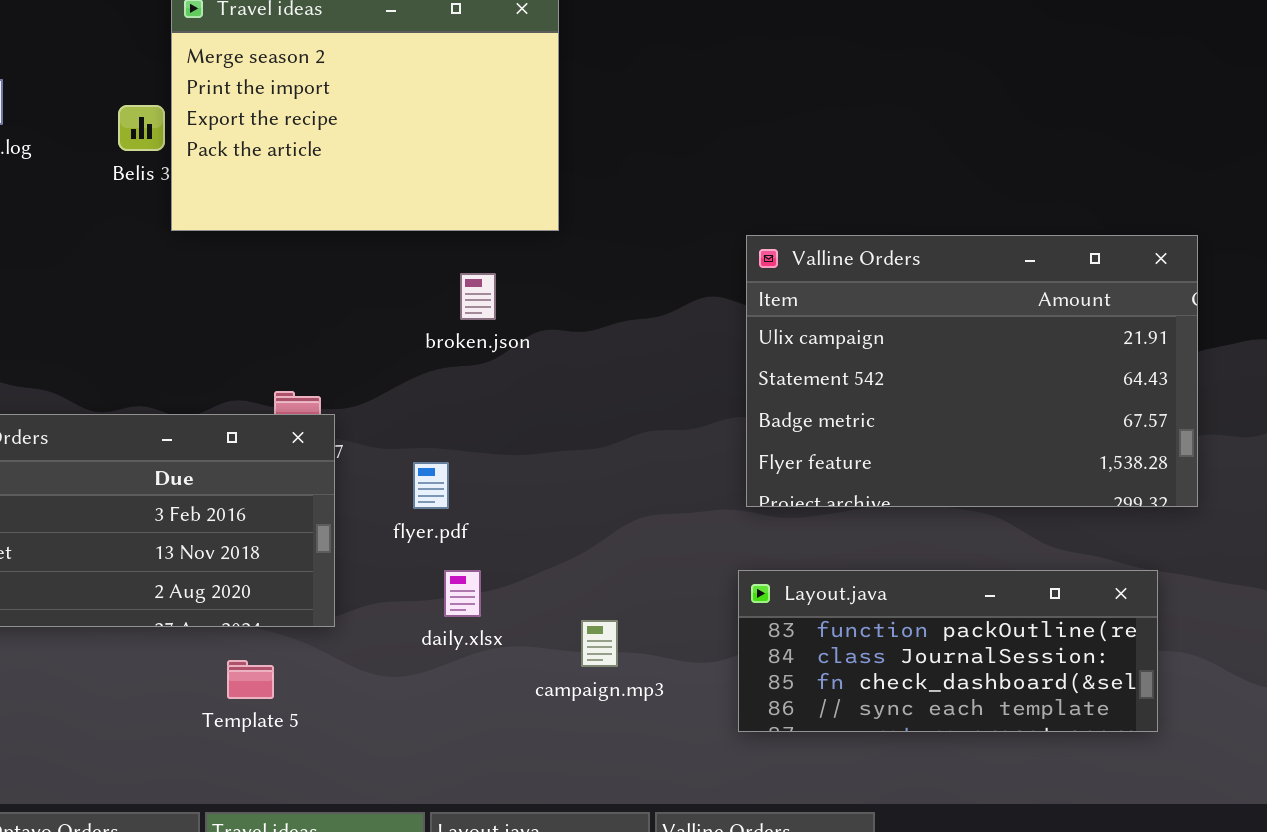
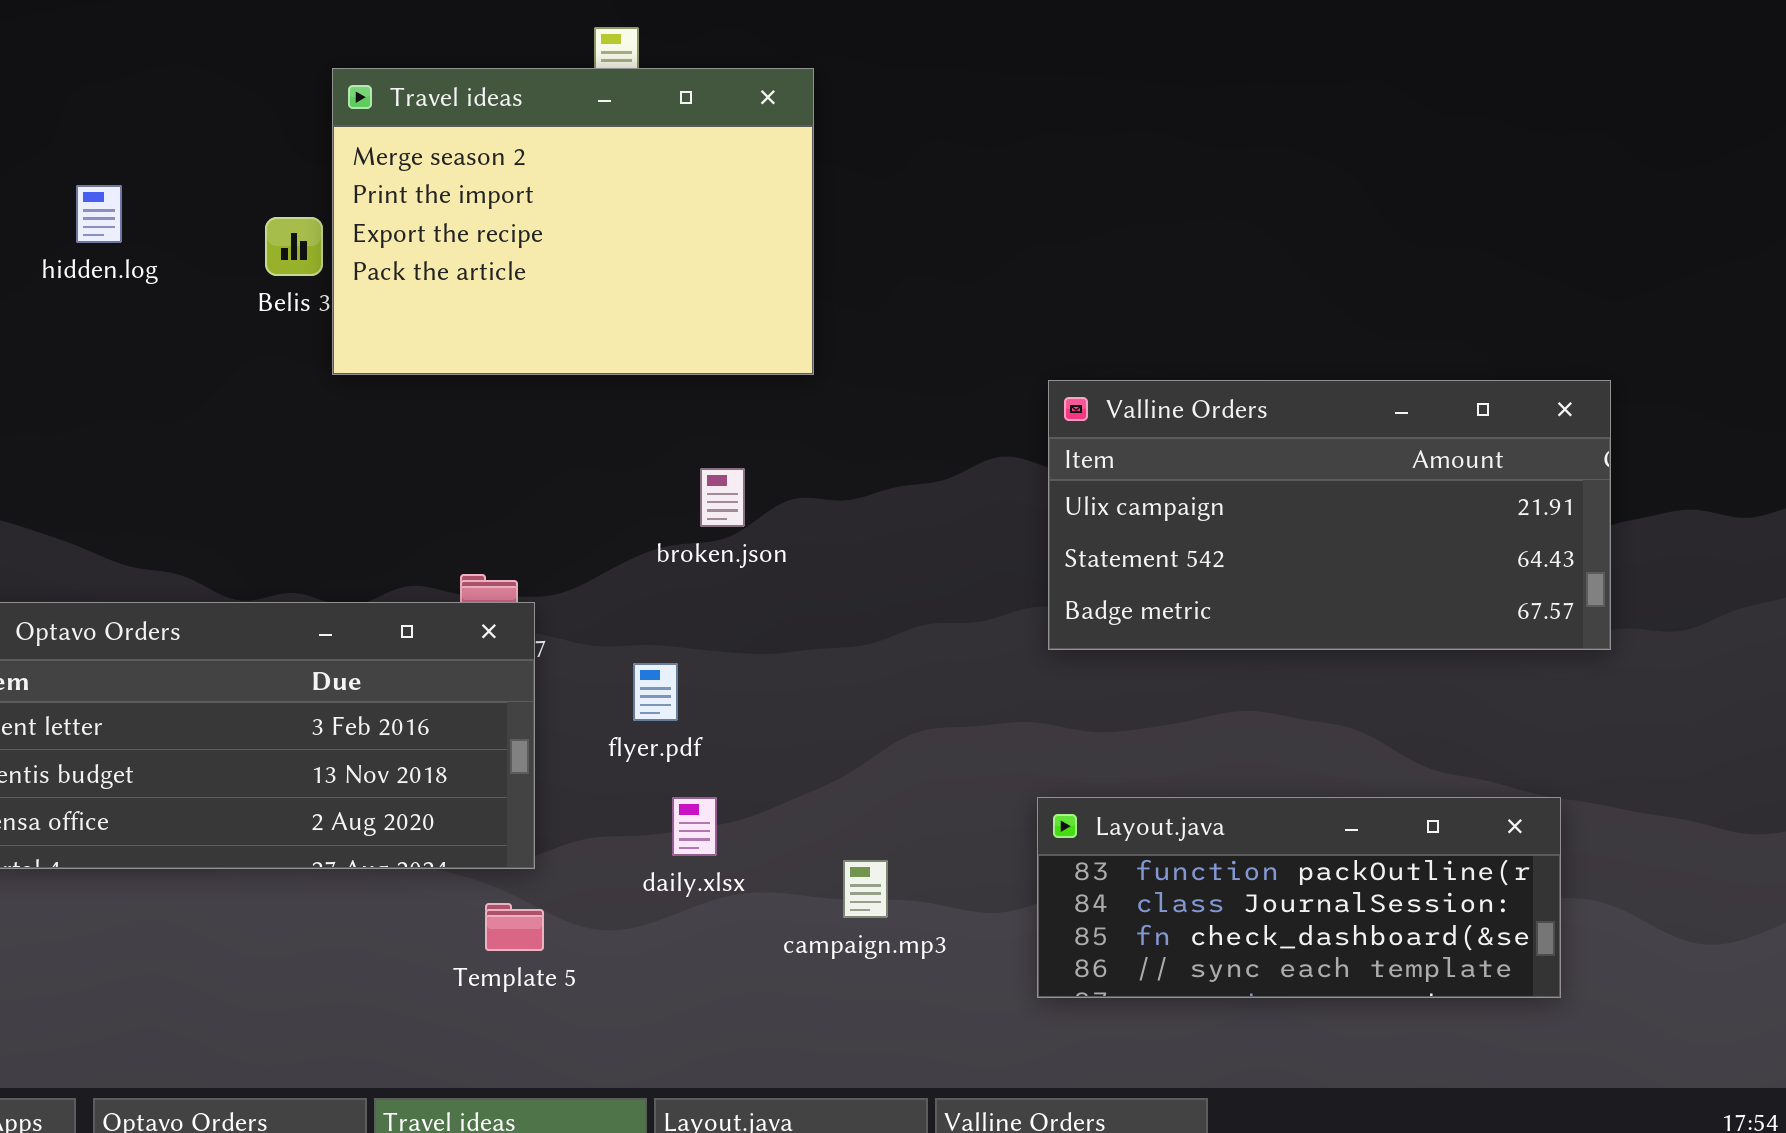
Valline Orders: [746,235,1198,507] -> [1048,380,1611,650], resized
broken.json: [460,273,496,320] -> [700,468,745,527], moved
Template 5: [227,660,274,699] -> [485,903,544,951], moved

